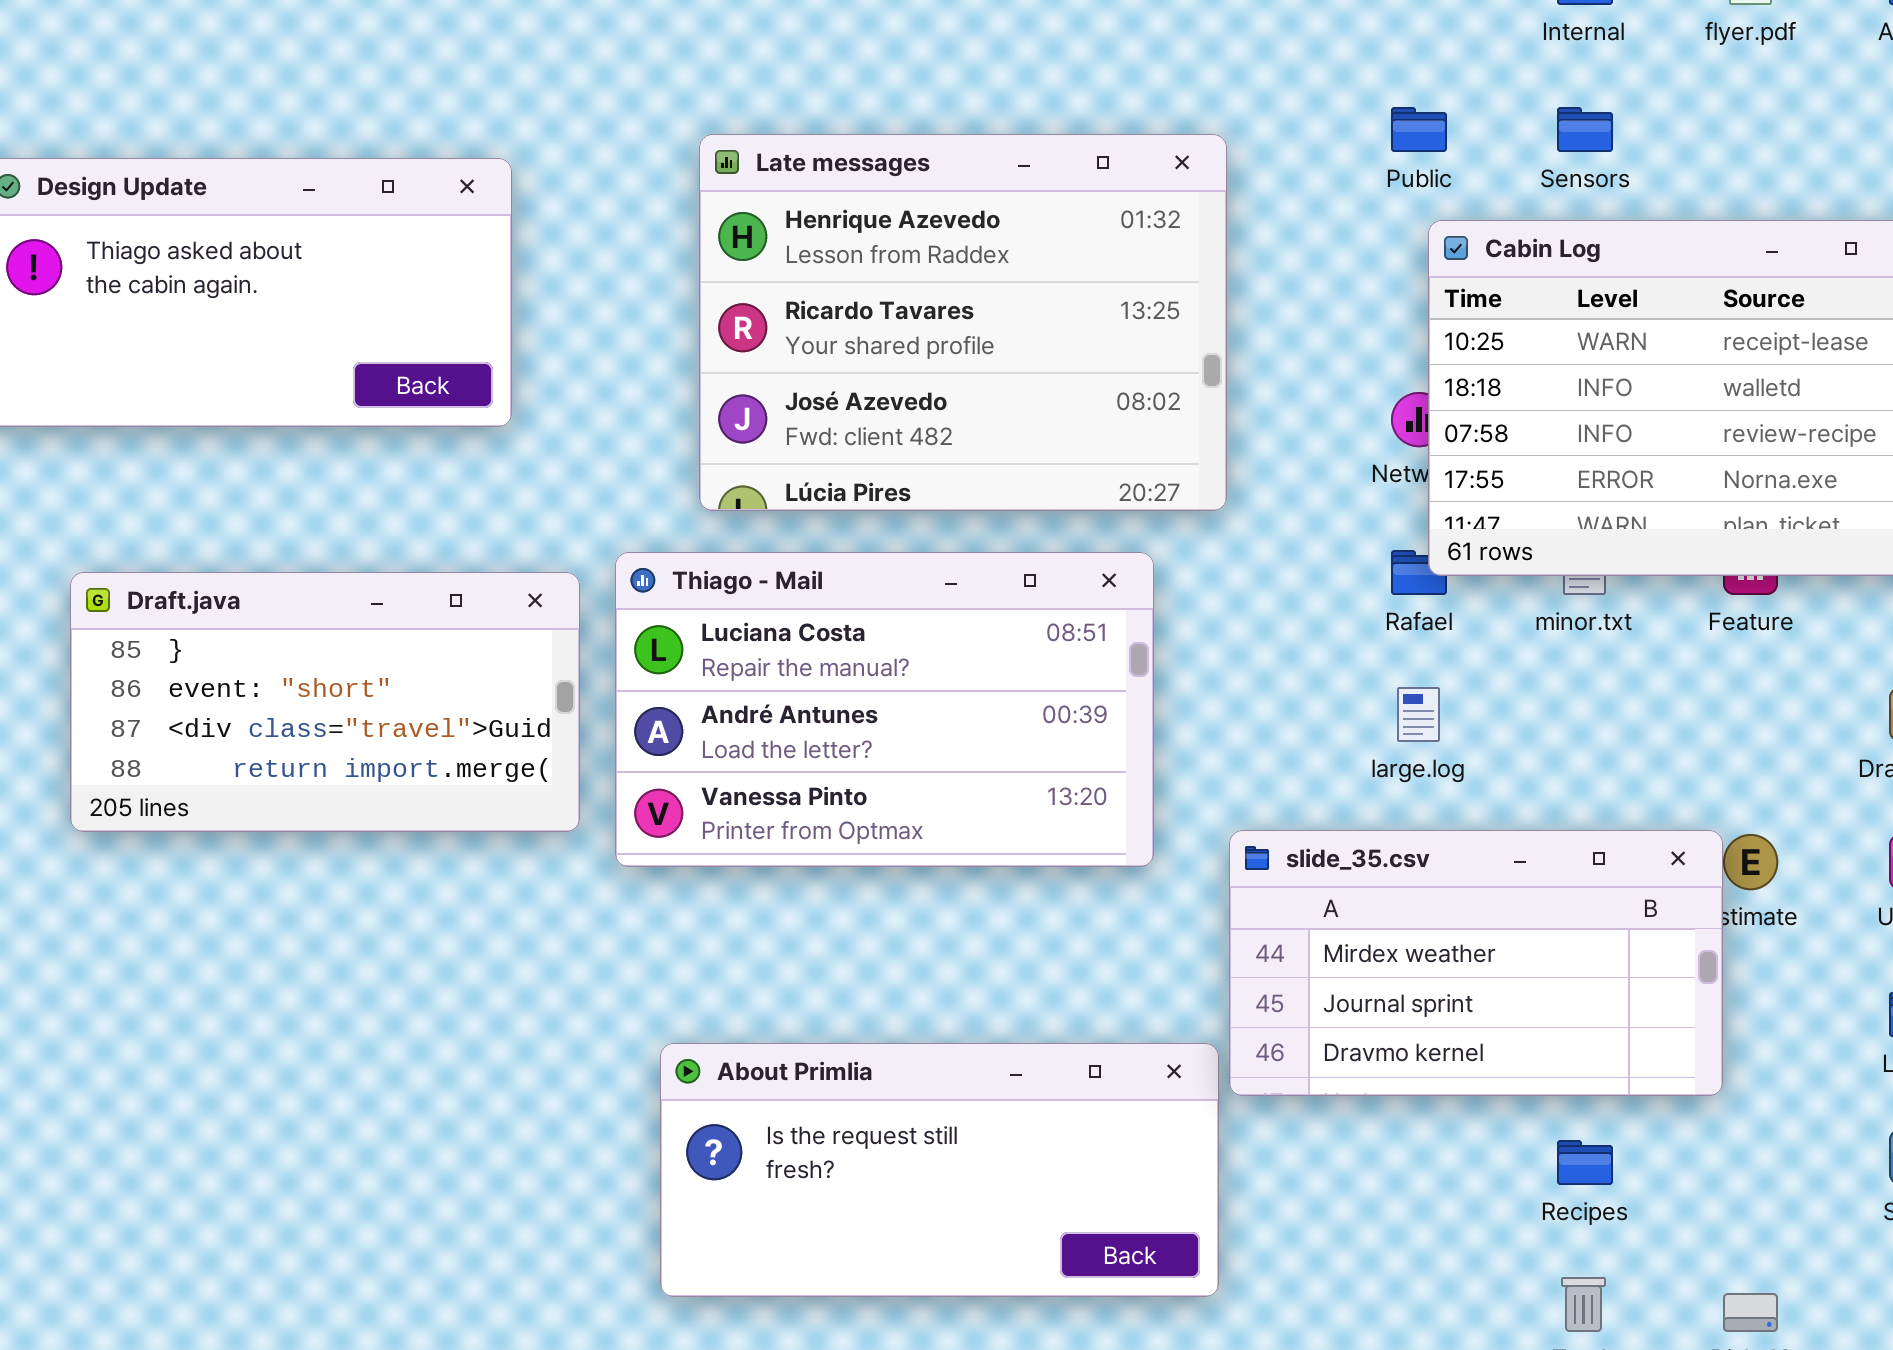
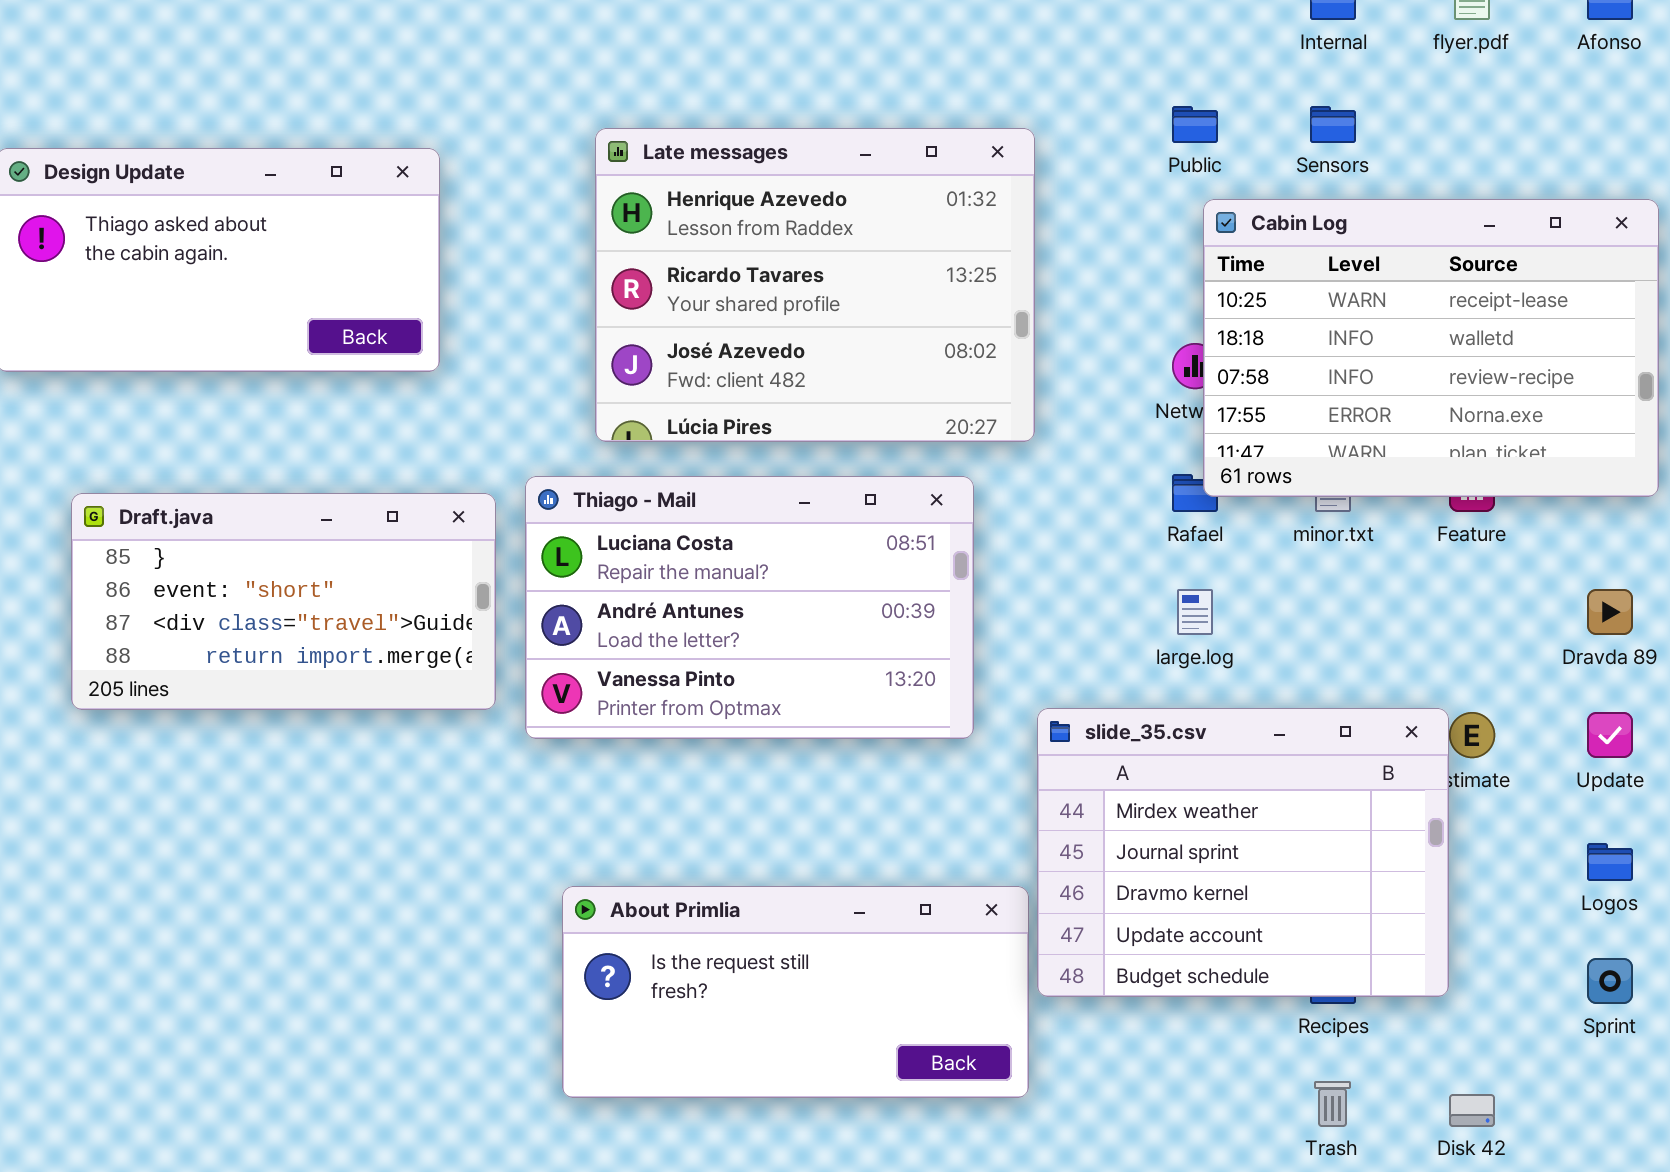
slide_35.csv: [1229,830,1723,1096] -> [1037,708,1449,997], resized

